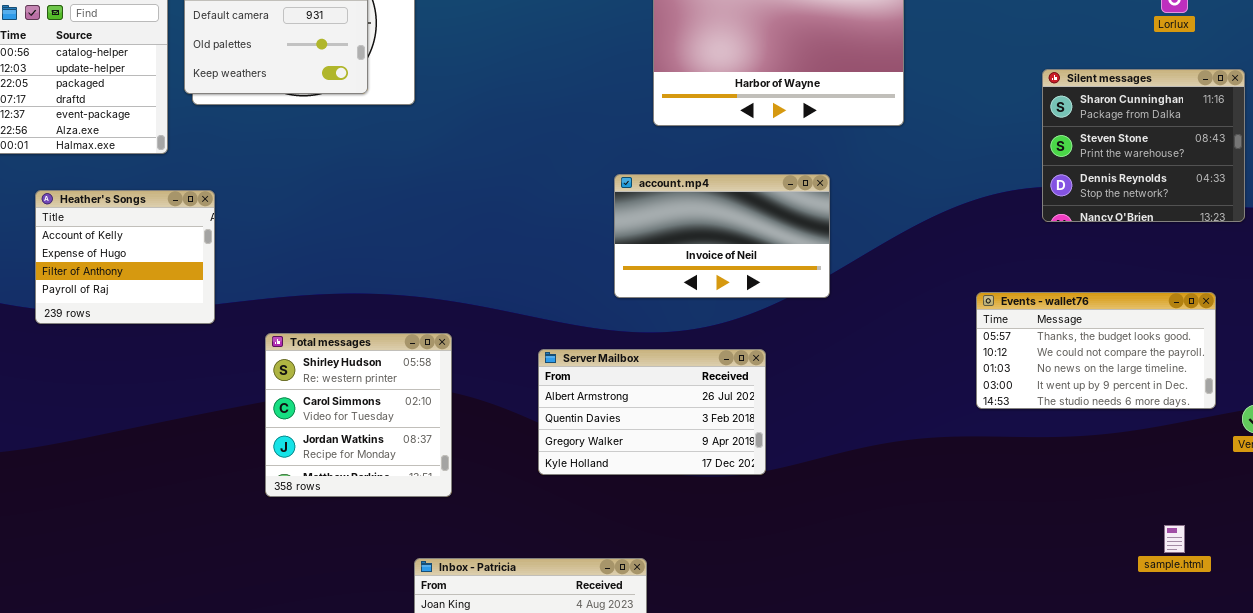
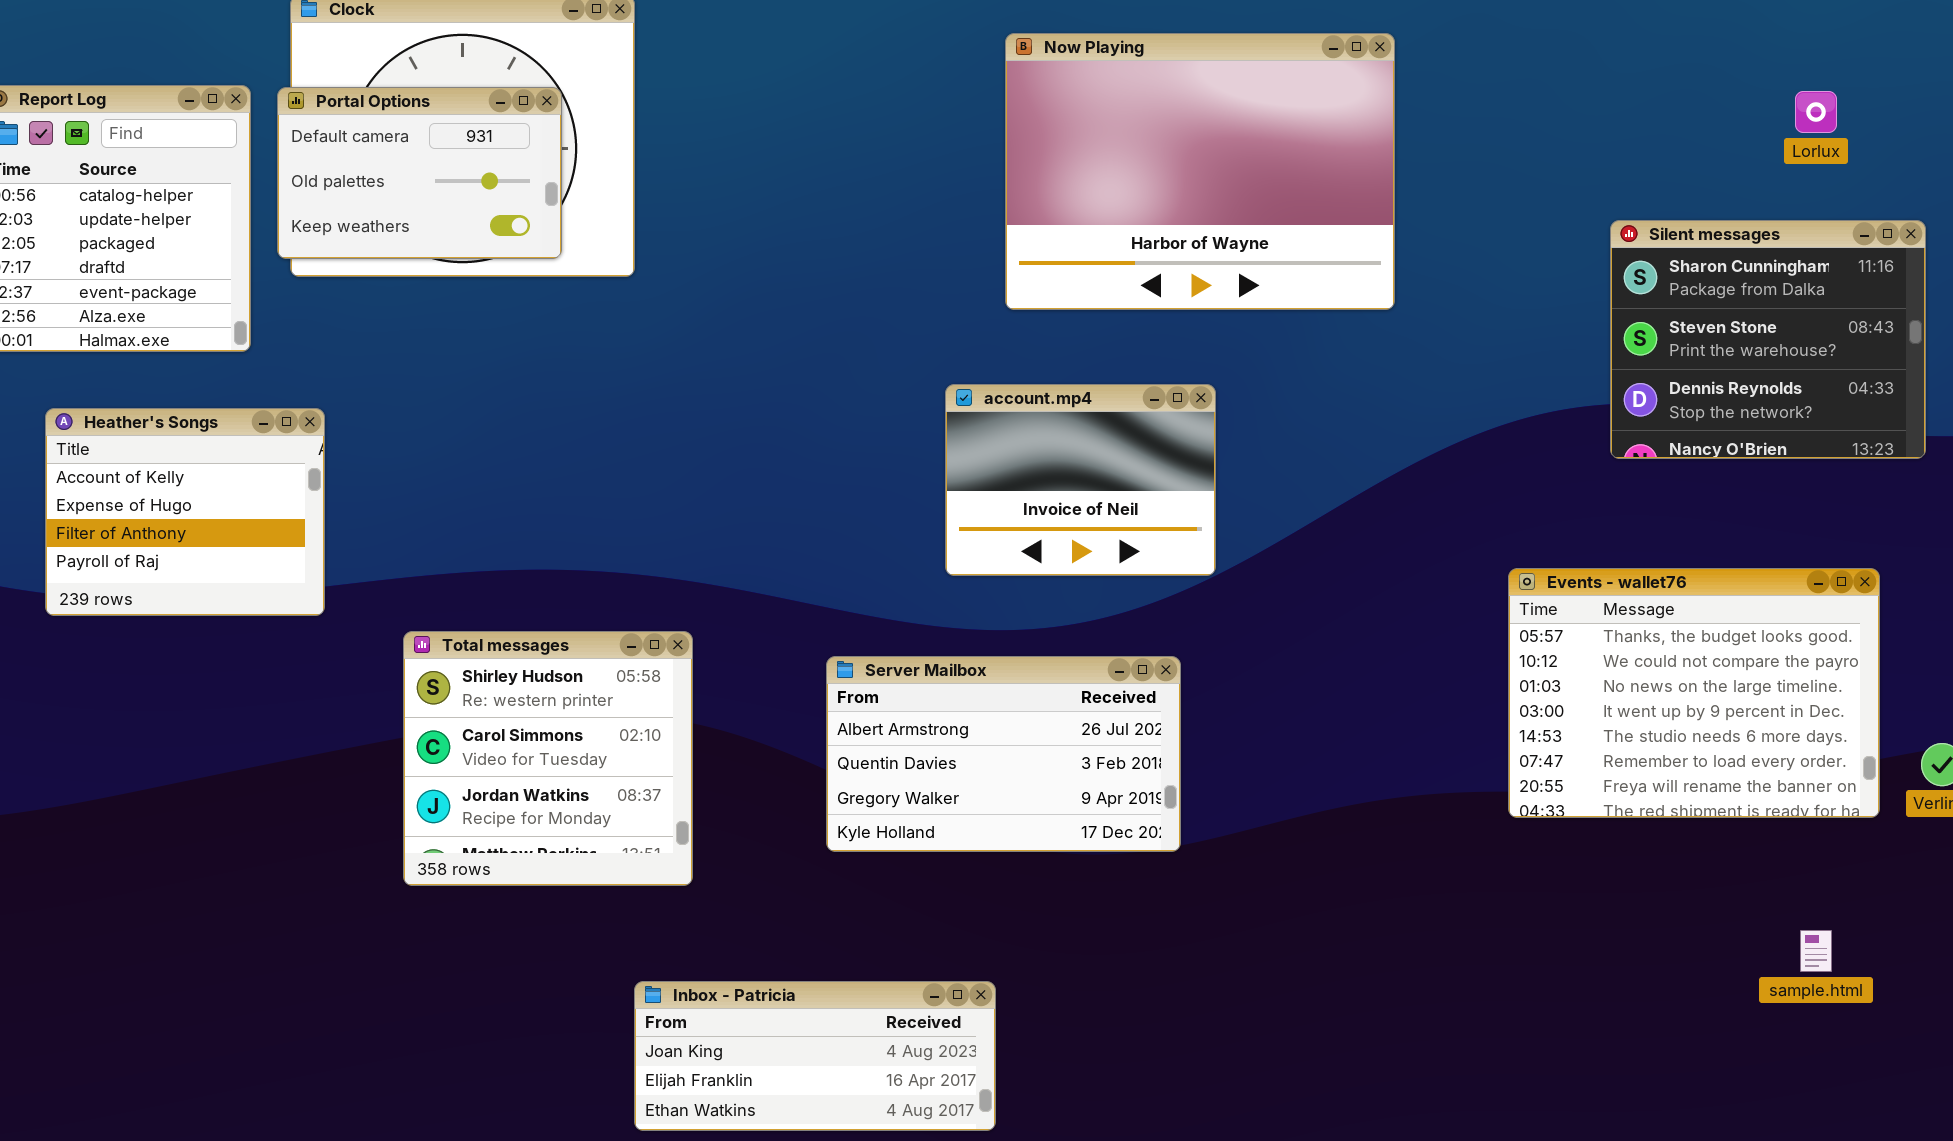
account.mp4: [614,174,830,298] -> [945,384,1216,576], resized
Events - wallet76: [976,292,1216,409] -> [1508,568,1880,818], resized

